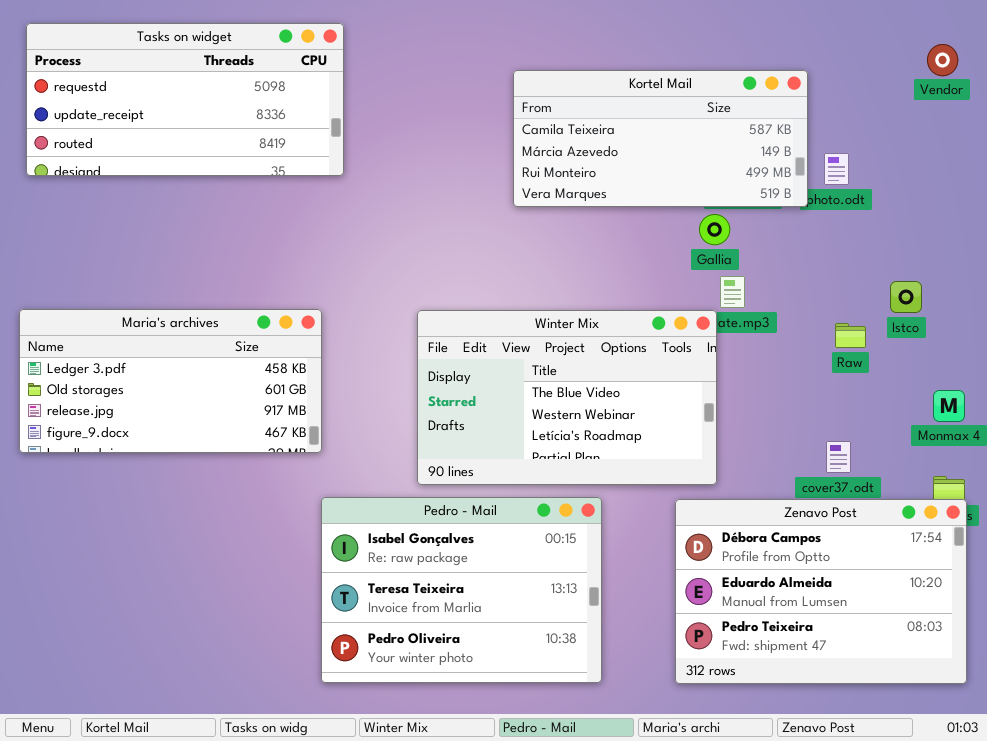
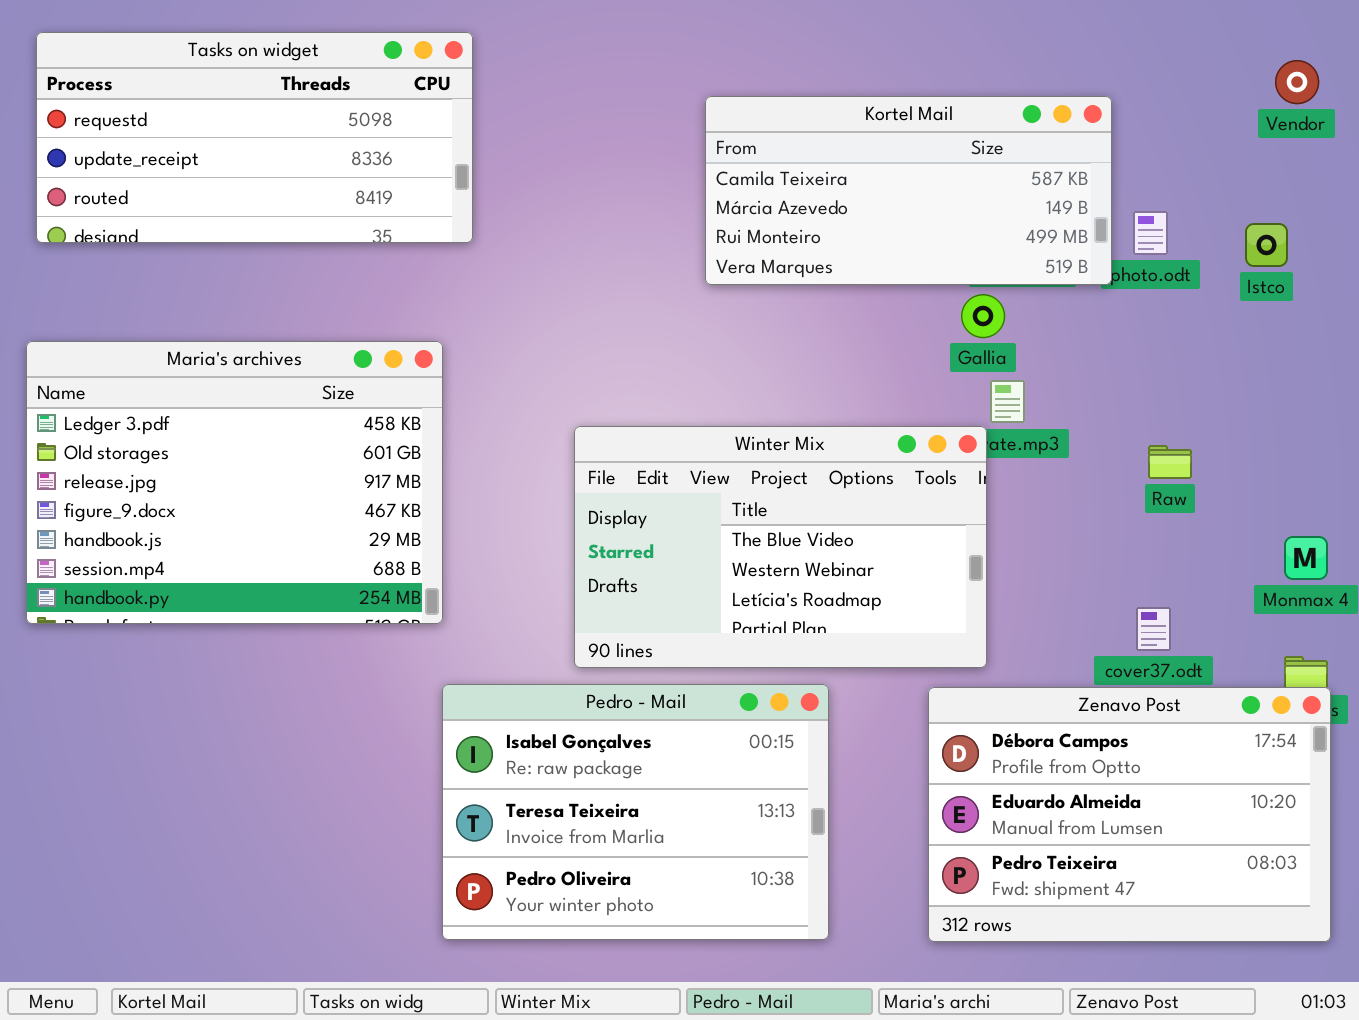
Istco: [890,281,922,313] -> [1245,223,1288,267], moved
Maria's archives: [19,309,322,453] -> [26,341,443,624], resized

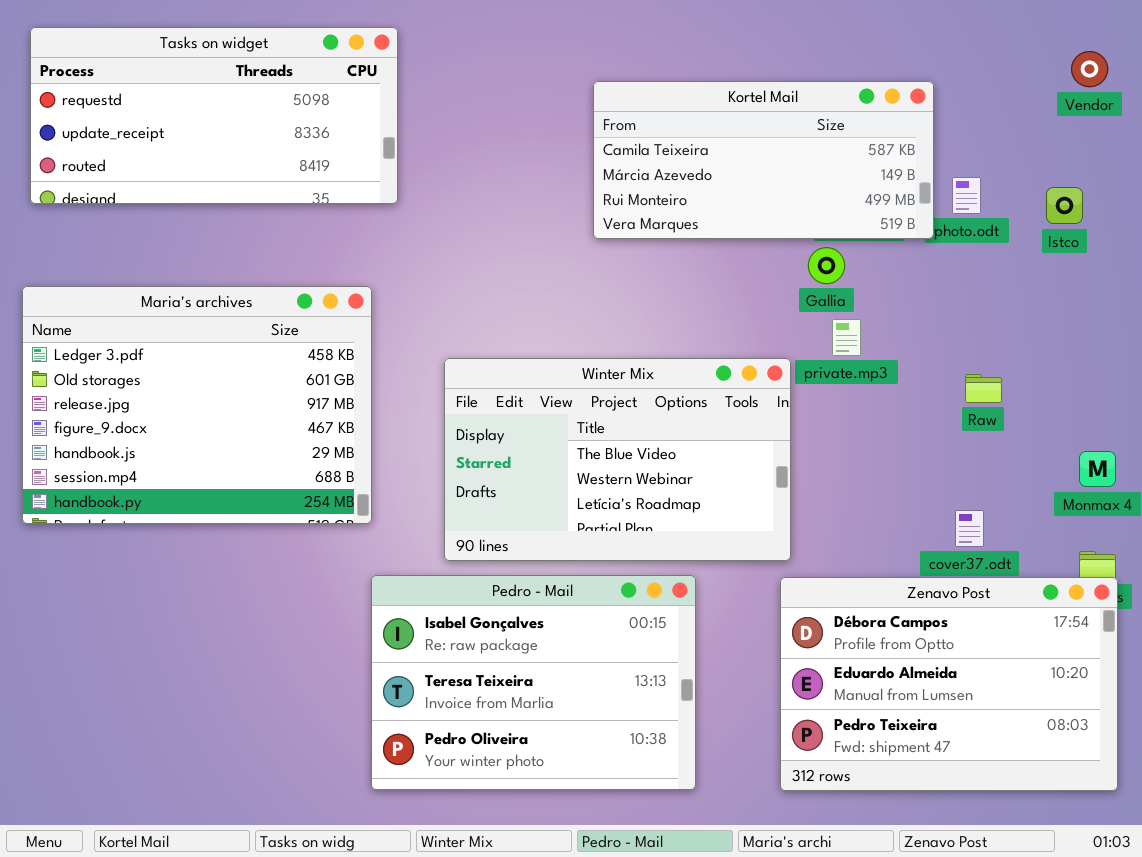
Winter Mix: [574,426,987,668] -> [444,358,791,561], moved

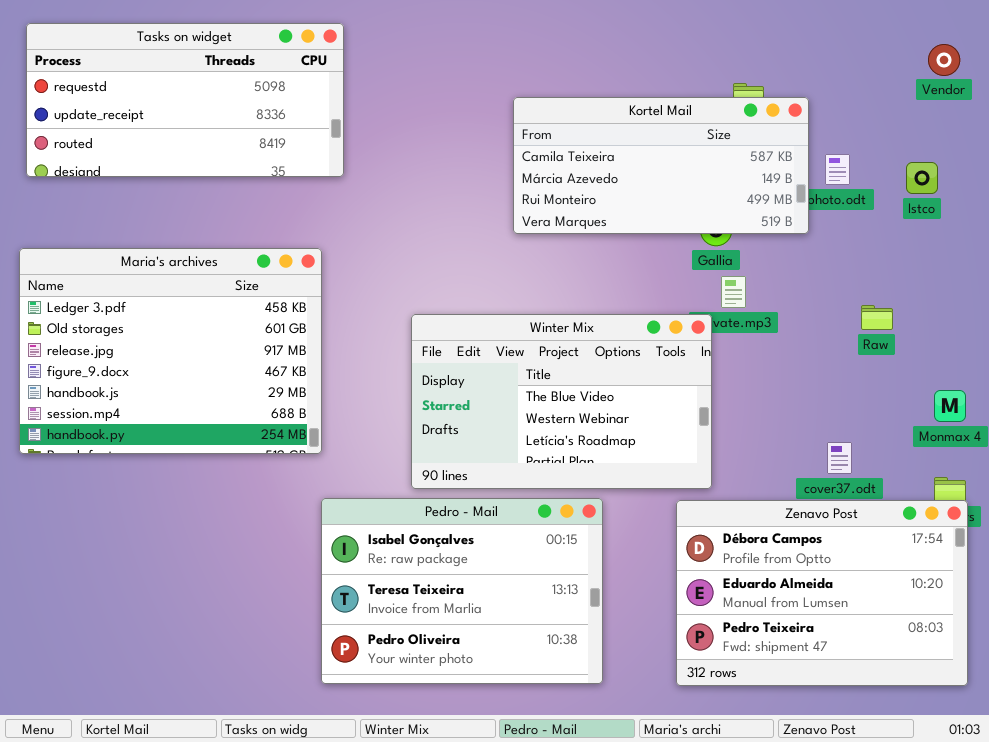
Kortel Mail: [593,81,934,239] -> [513,97,809,234], moved
Winter Mix: [444,358,791,561] -> [411,314,712,489], moved
Raw: [965,374,1002,403] -> [861,305,893,330], moved

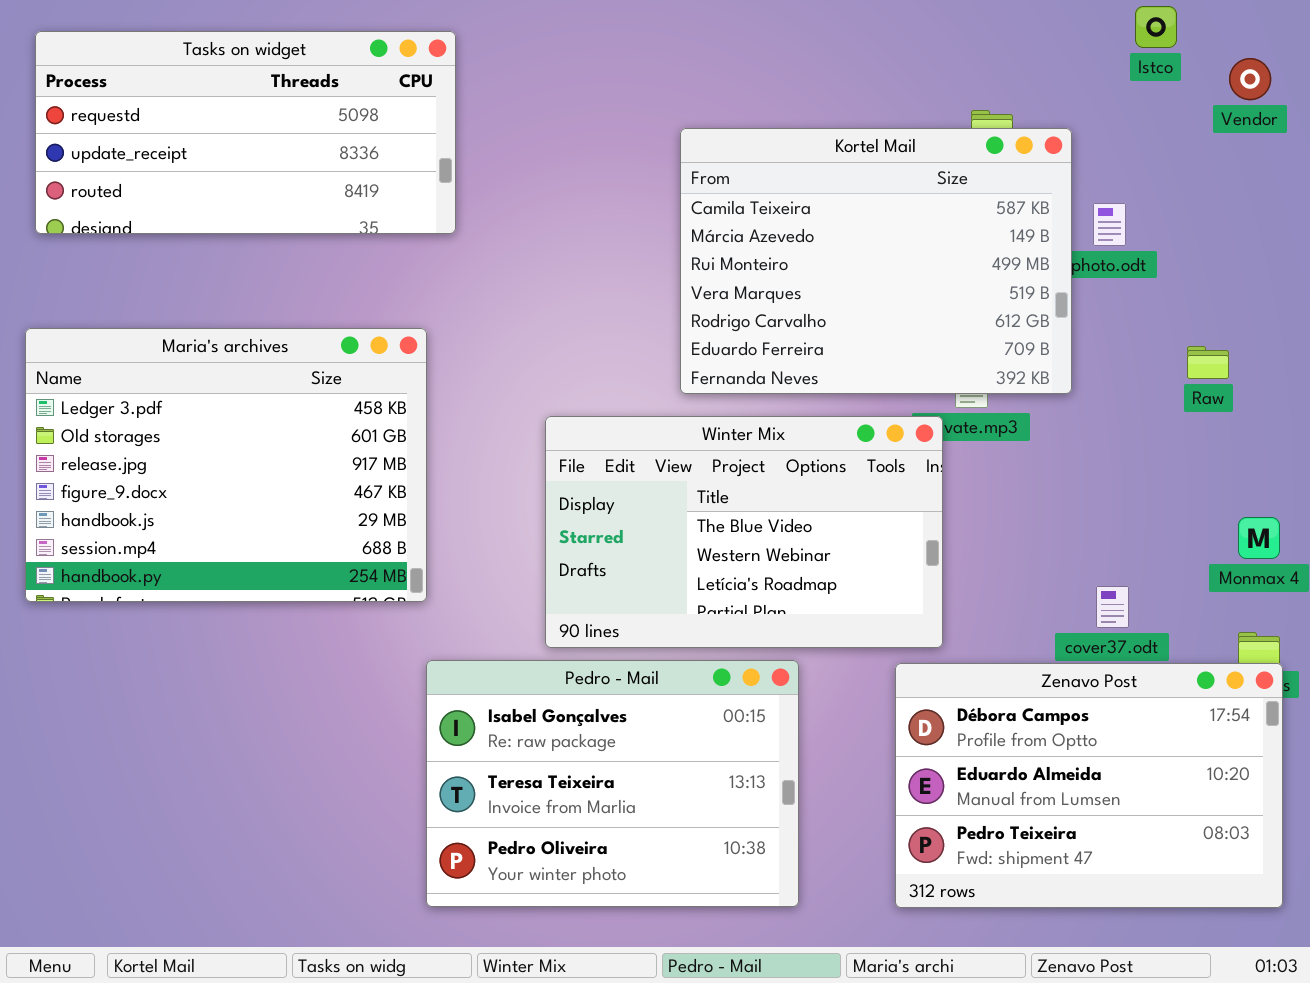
Kortel Mail: [513,97,809,234] -> [680,128,1072,394], resized
Istco: [906,162,938,194] -> [1135,6,1177,48], moved
Raw: [861,305,893,330] -> [1187,346,1229,379], moved

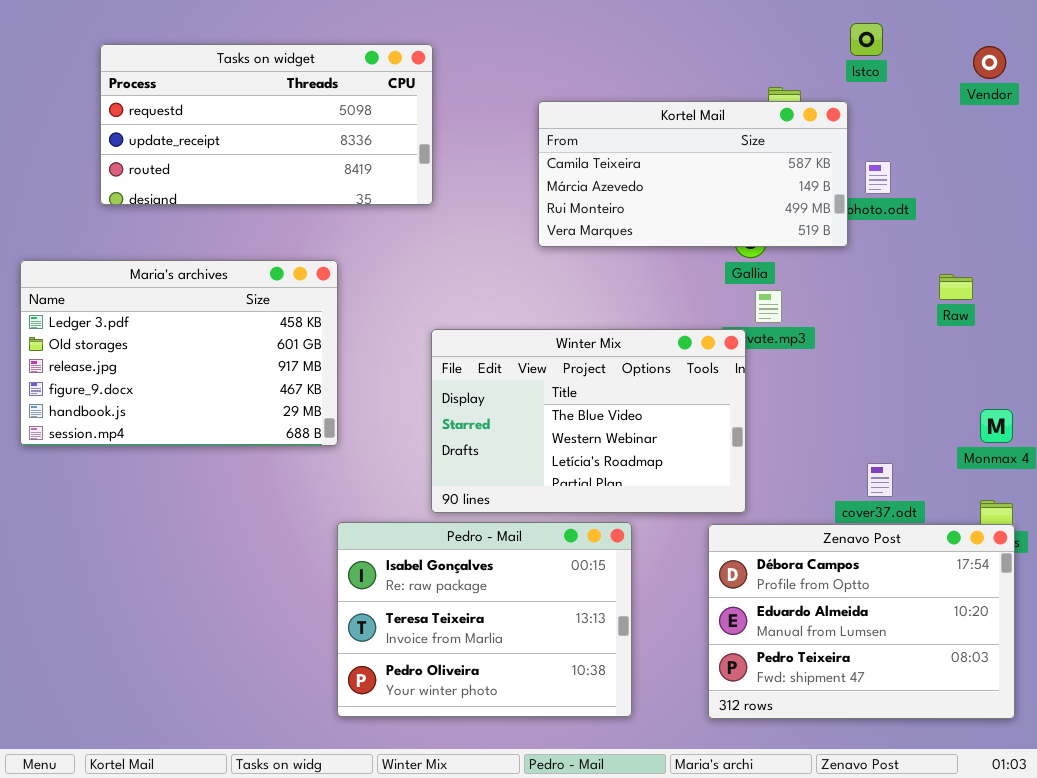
Istco: [1135,6,1177,48] -> [850,23,883,56], moved
Tasks on widget: [35,31,456,234] -> [100,44,433,205], moved
Kortel Mail: [680,128,1072,394] -> [538,101,848,247], resized
Maria's archives: [25,328,427,602] -> [20,260,338,446], resized

